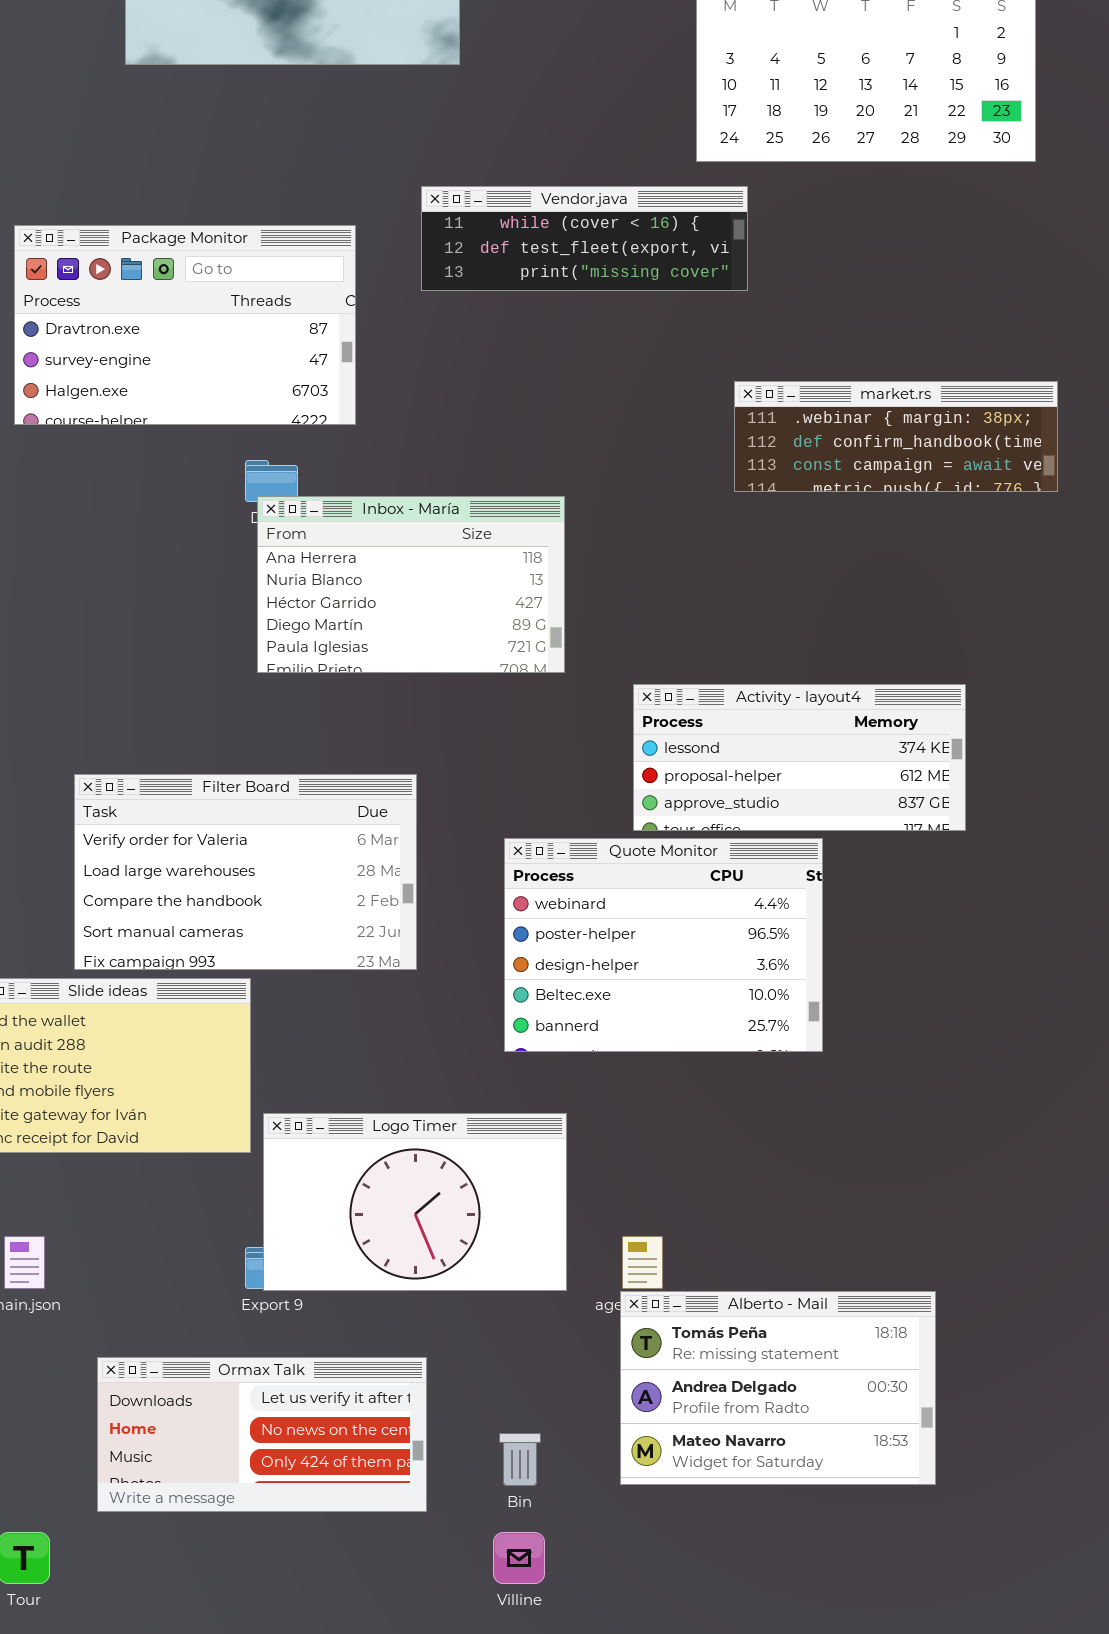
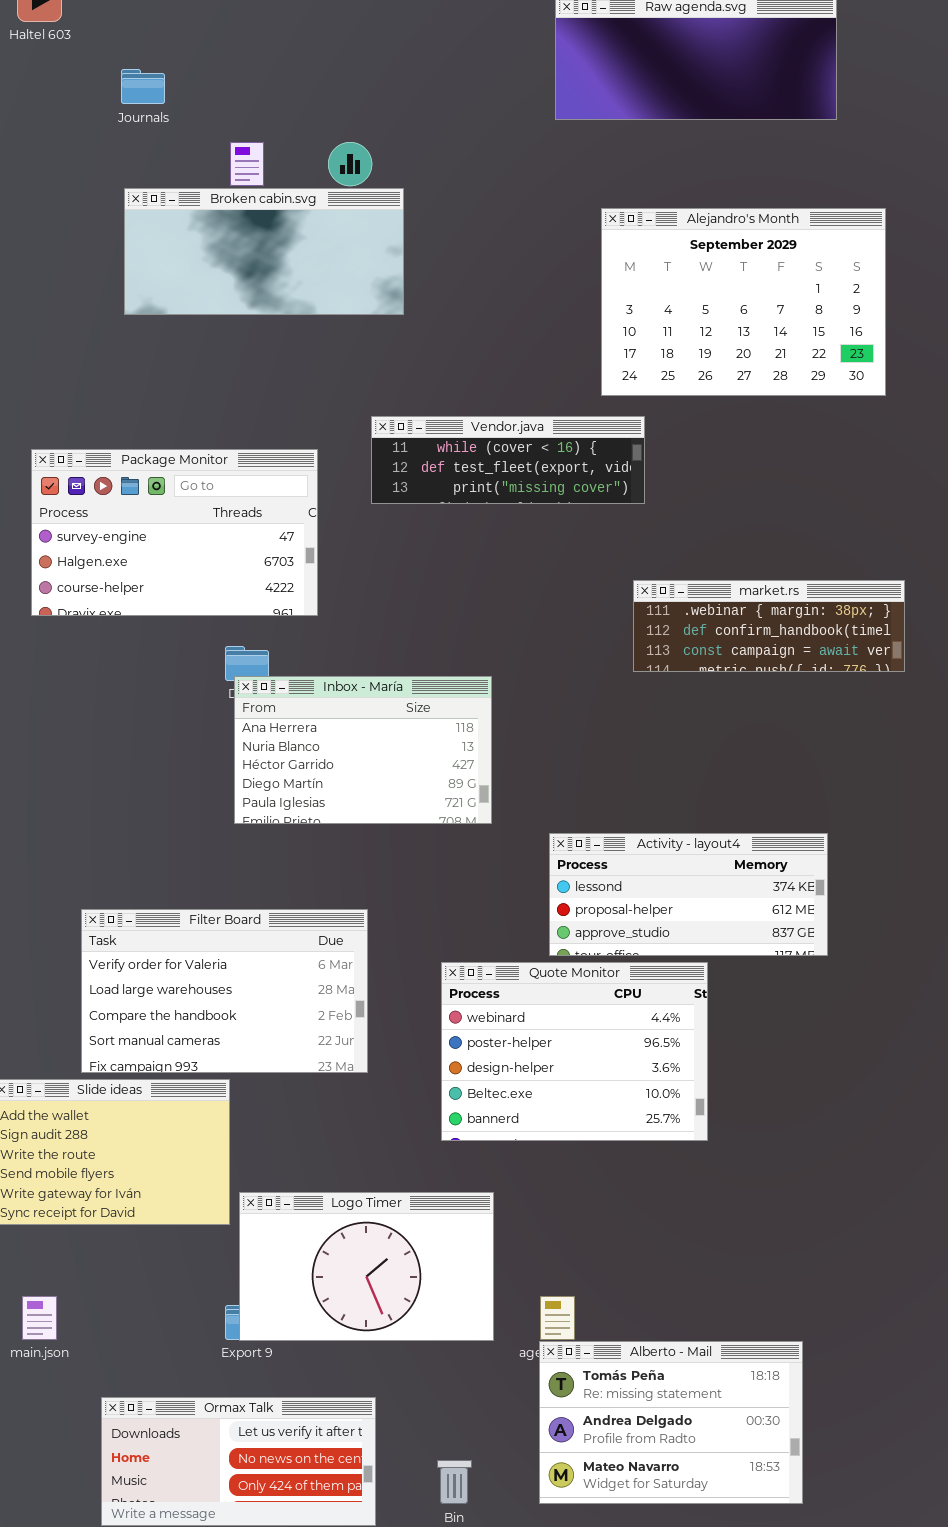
Package Monitor: [14,225,356,425] -> [31,449,318,616], scrolled down 1 row

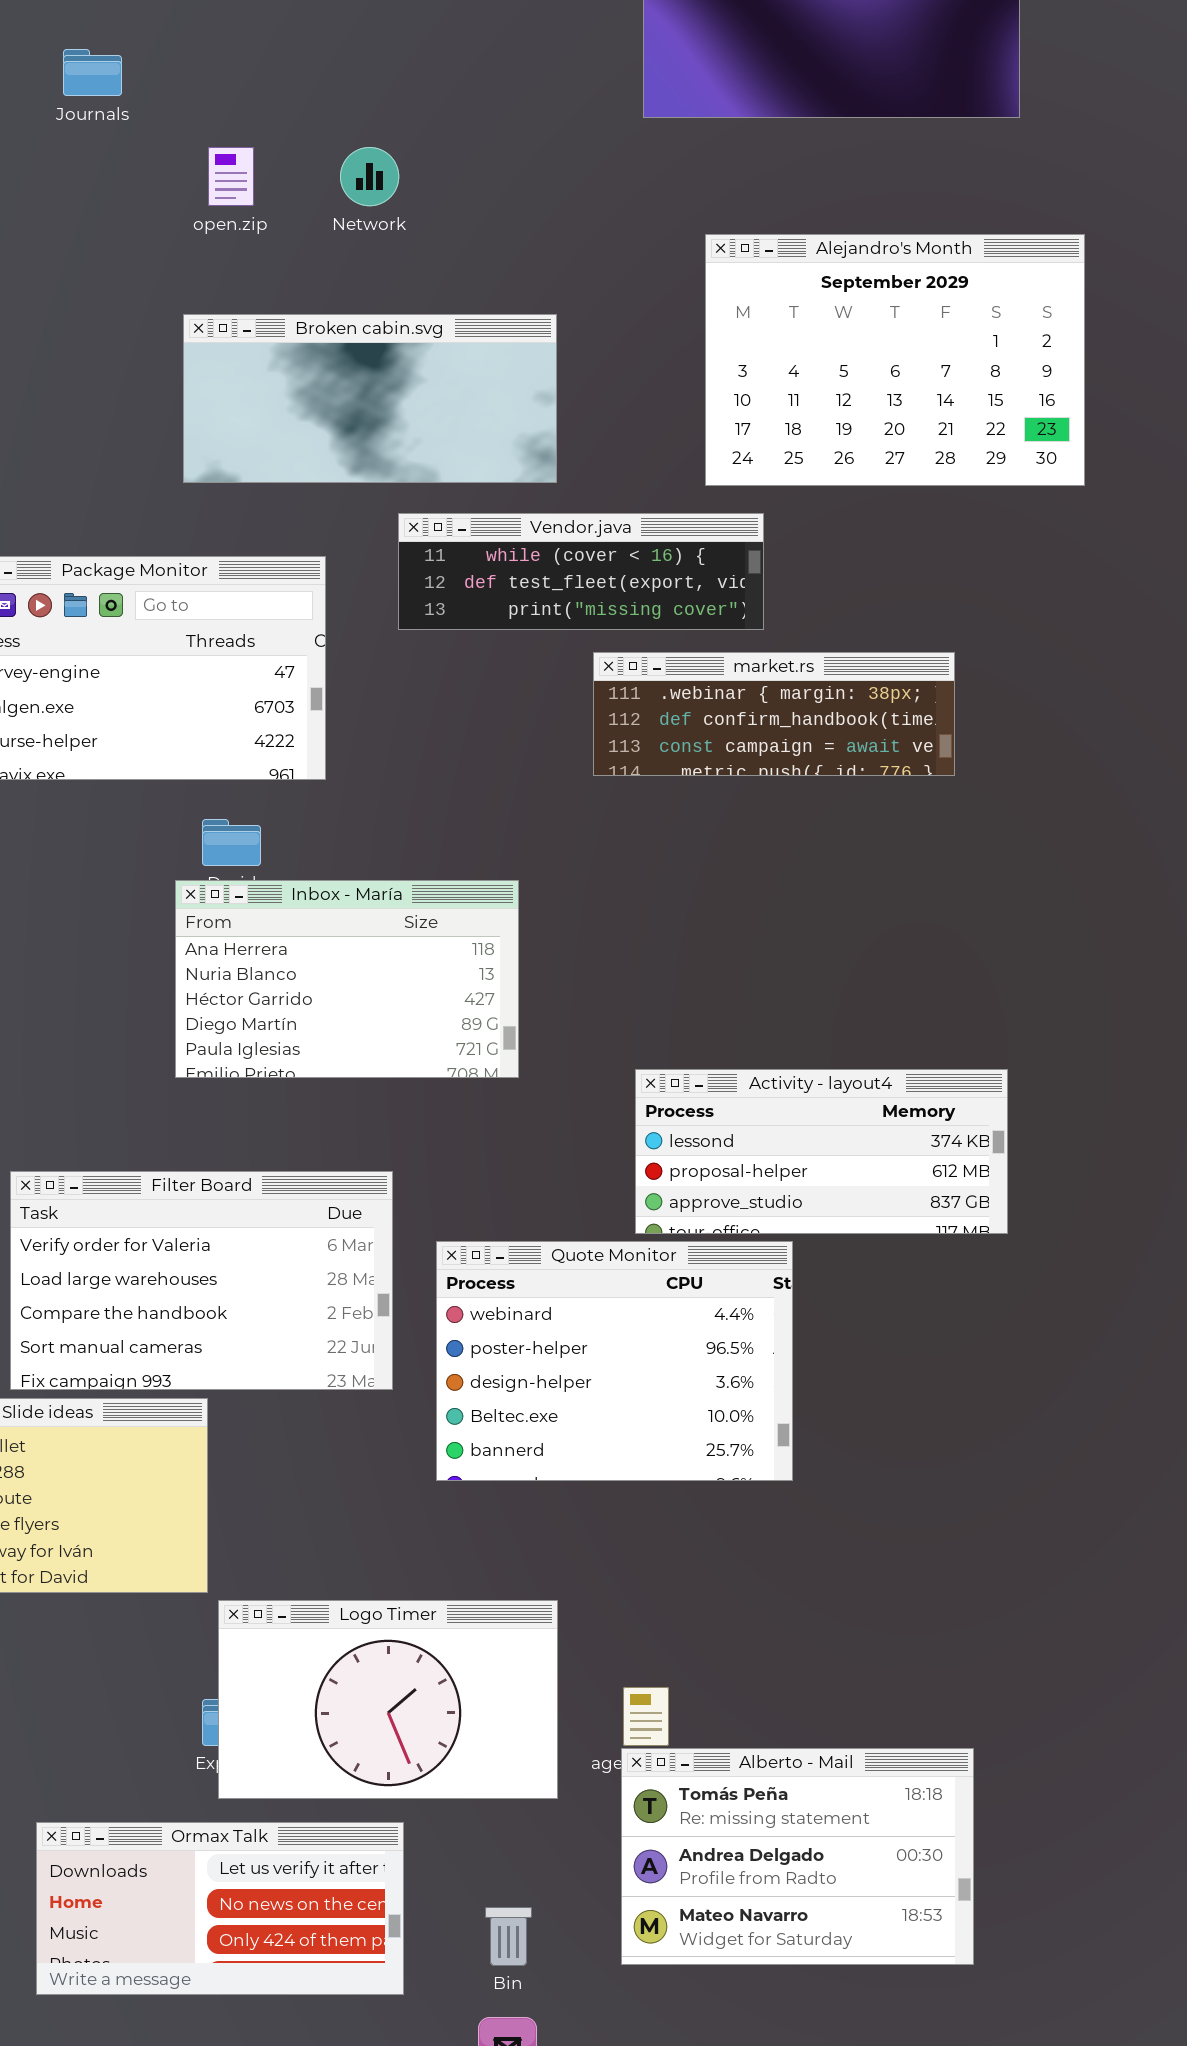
Broken cabin.svg: [124,188,404,315] -> [183,314,557,483], moved
market.rs: [633,580,905,672] -> [593,652,955,776], moved
Inbox - María: [234,676,492,824] -> [175,880,519,1078], moved
Quote Monitor: [441,962,708,1141] -> [436,1241,793,1481], moved
Logo Timer: [239,1192,494,1341] -> [218,1600,558,1799], moved

